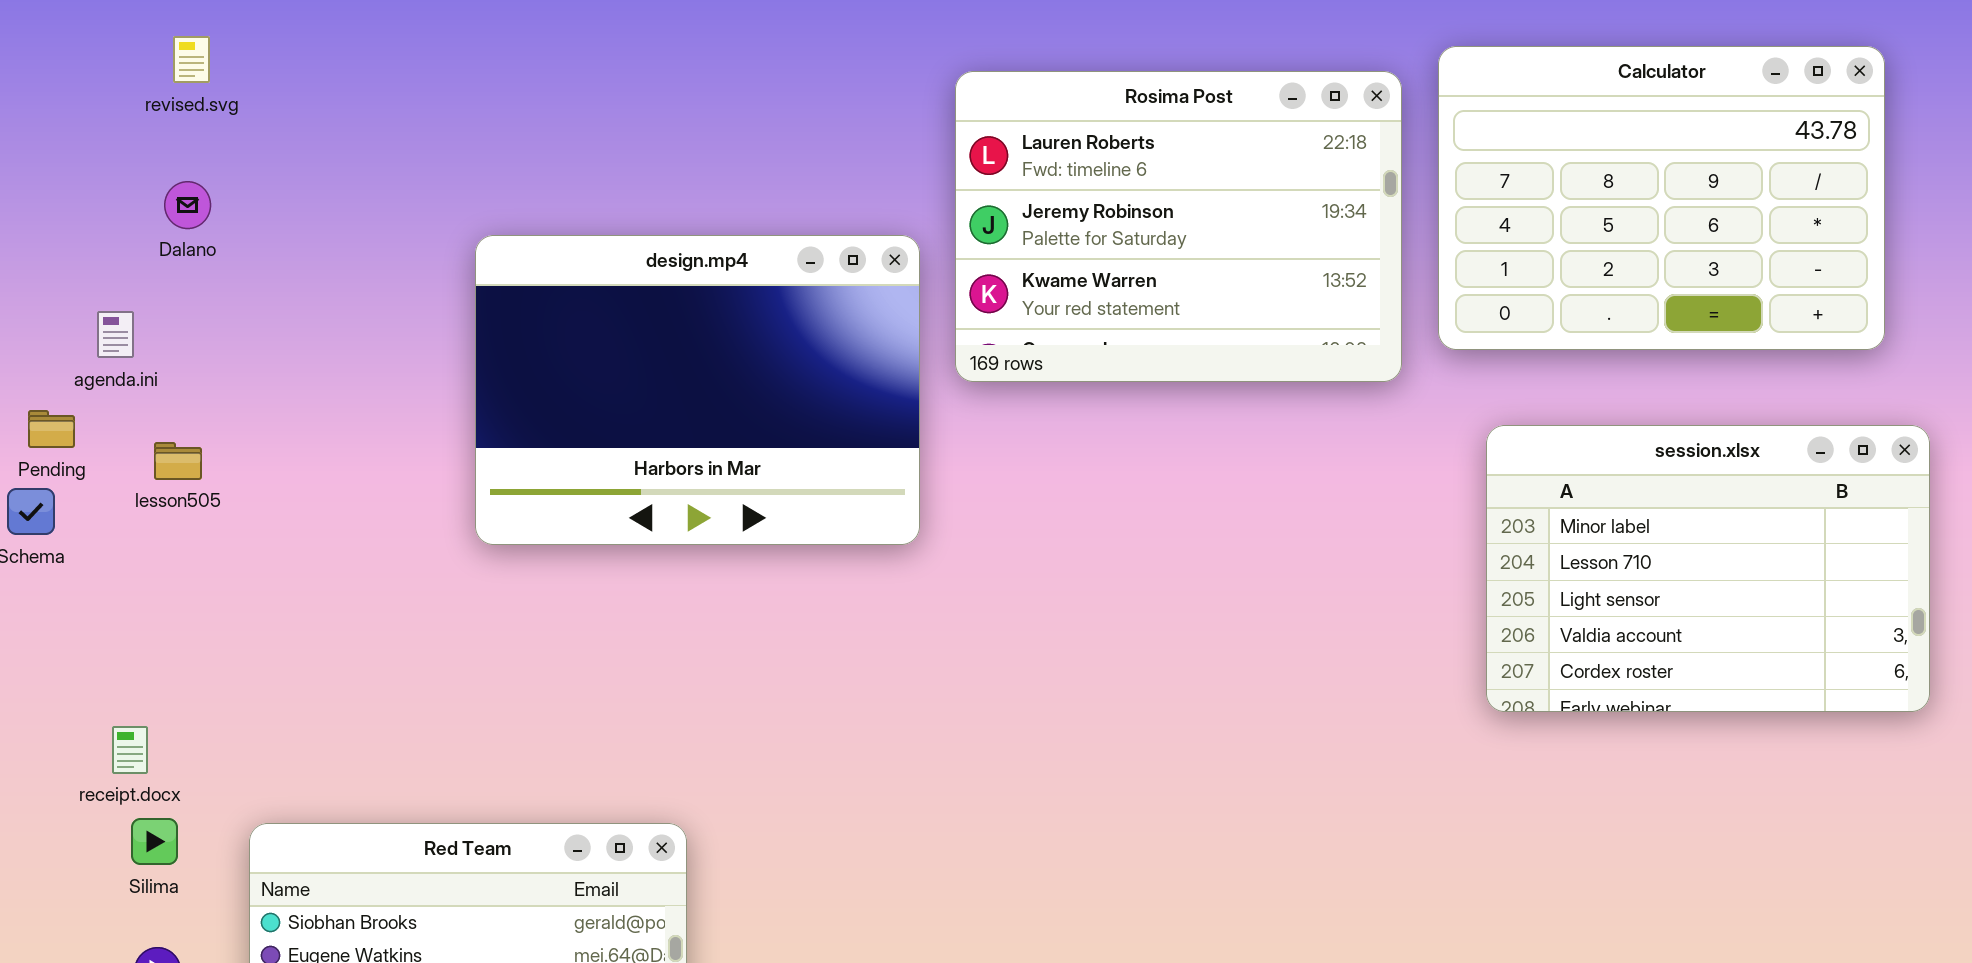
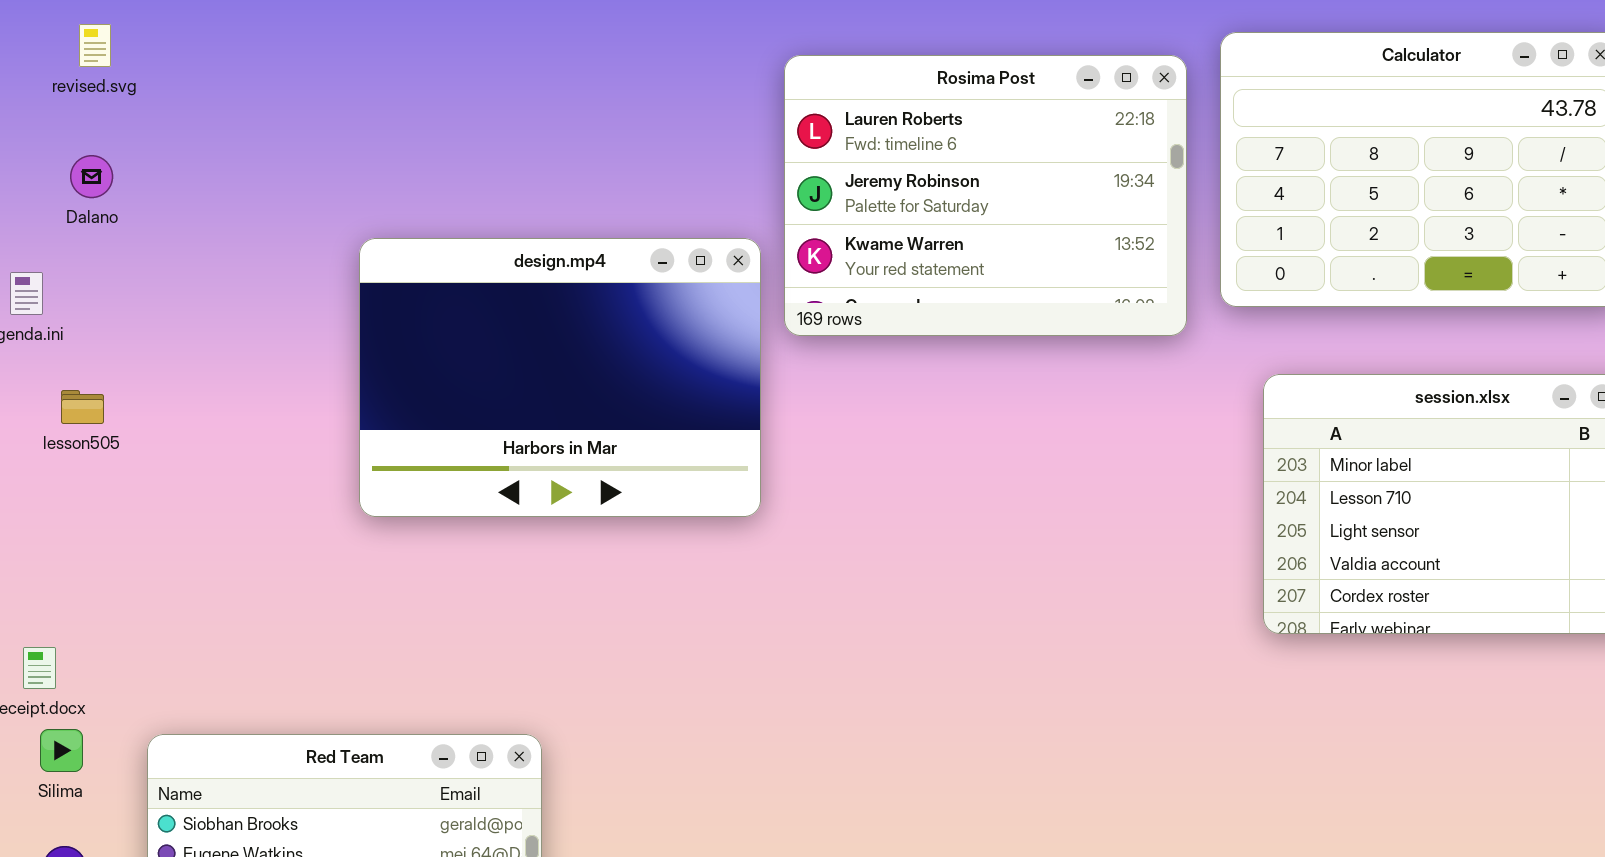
design.mp4: [475,235,920,545] -> [359,238,761,517], moved

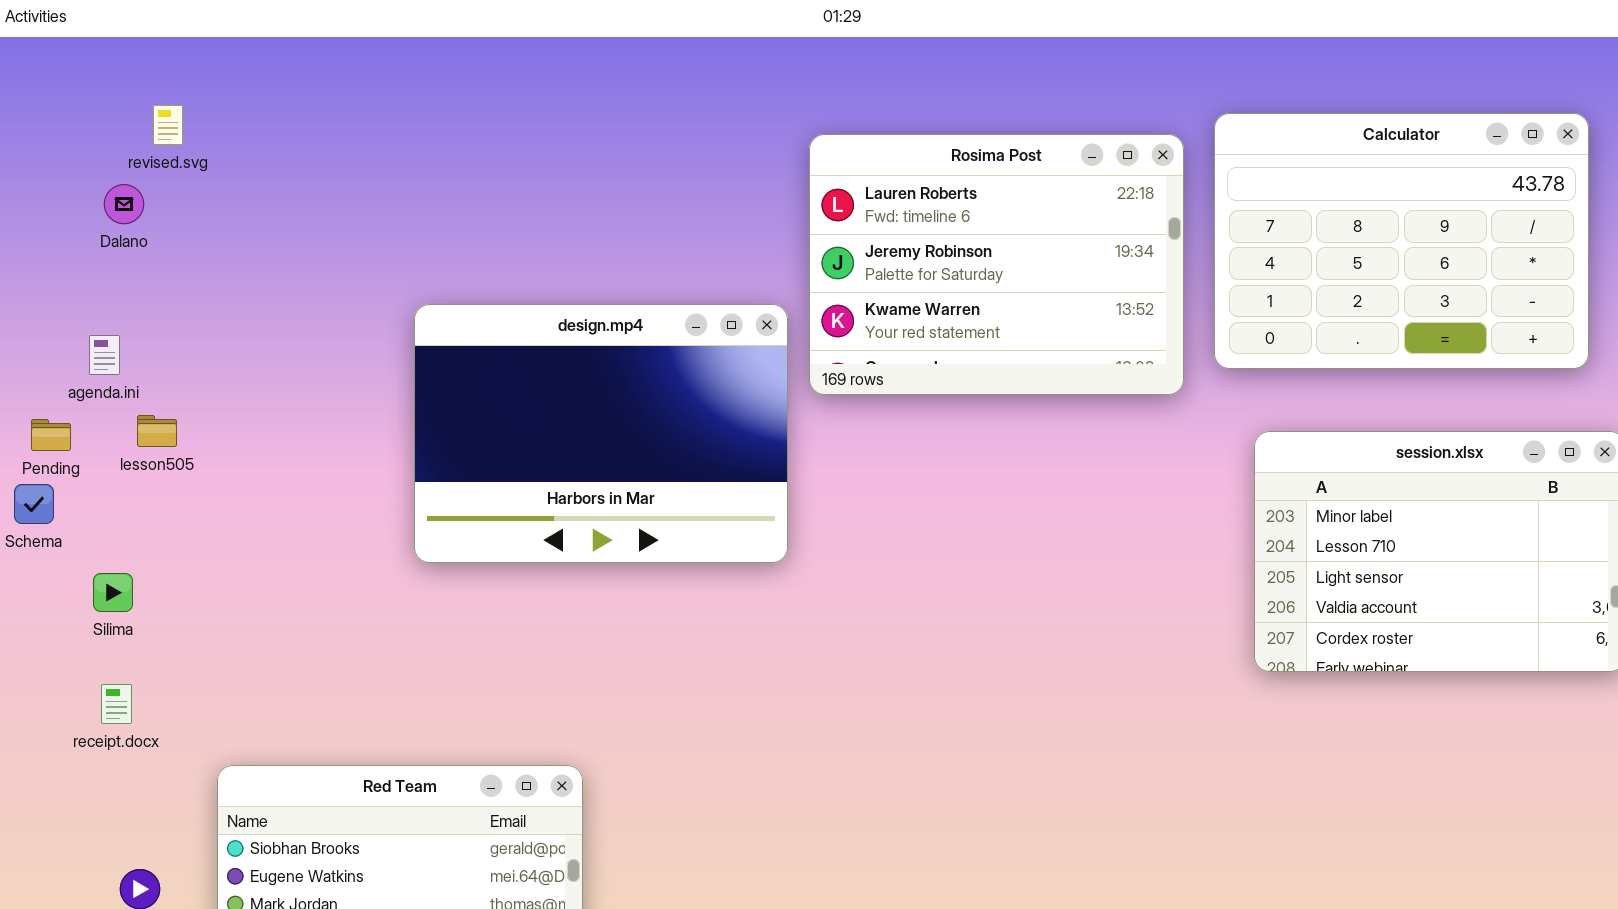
Dalano: [70,155,113,198] -> [104,184,144,224], moved
lesson505: [61,390,104,424] -> [137,415,177,447], moved
Silima: [40,729,83,772] -> [93,573,133,612], moved

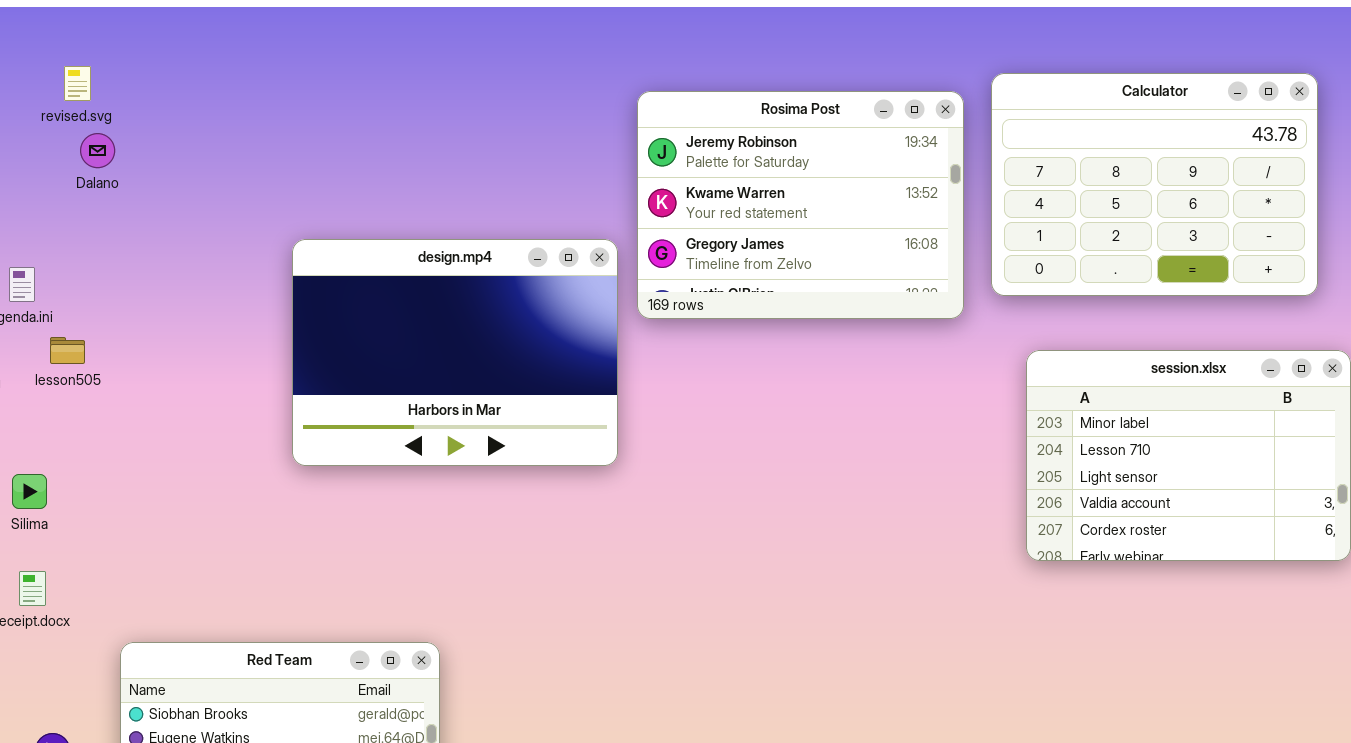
Rosima Post: [809,134,1184,395] -> [637,91,964,319], scrolled down 1 row
Dalano: [104,184,144,224] -> [80,133,115,168], moved

